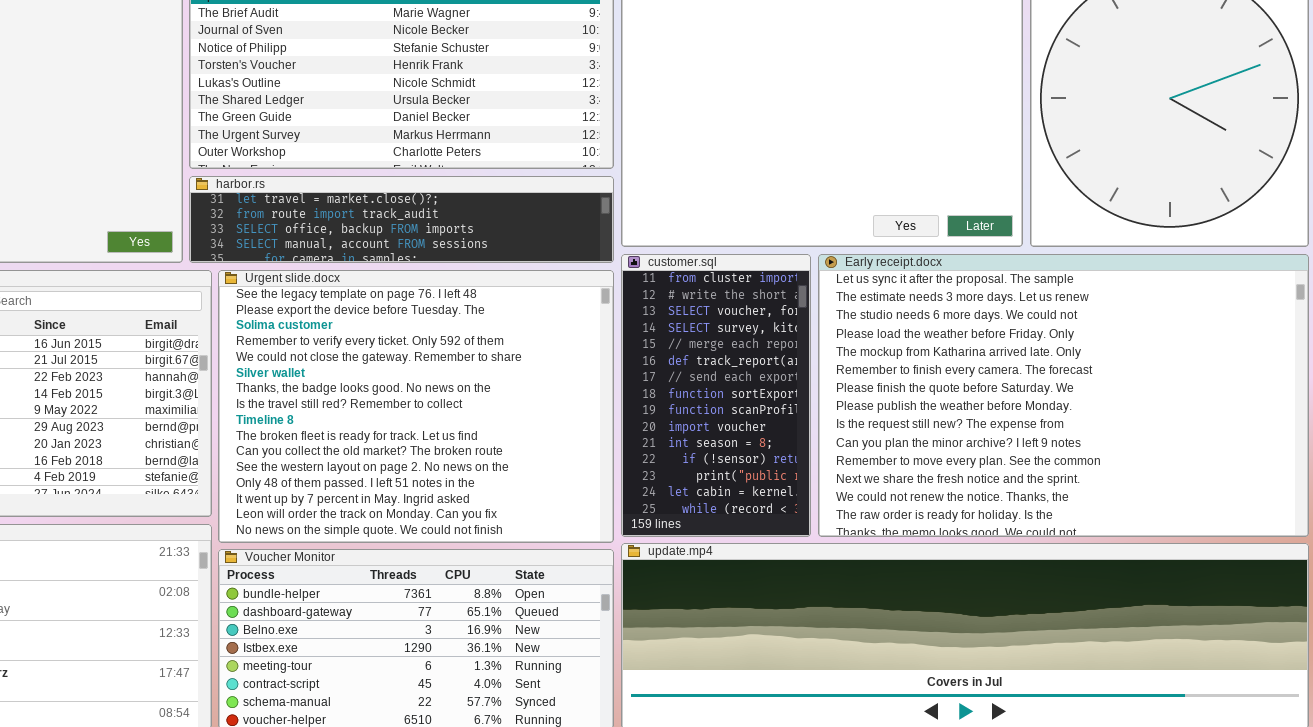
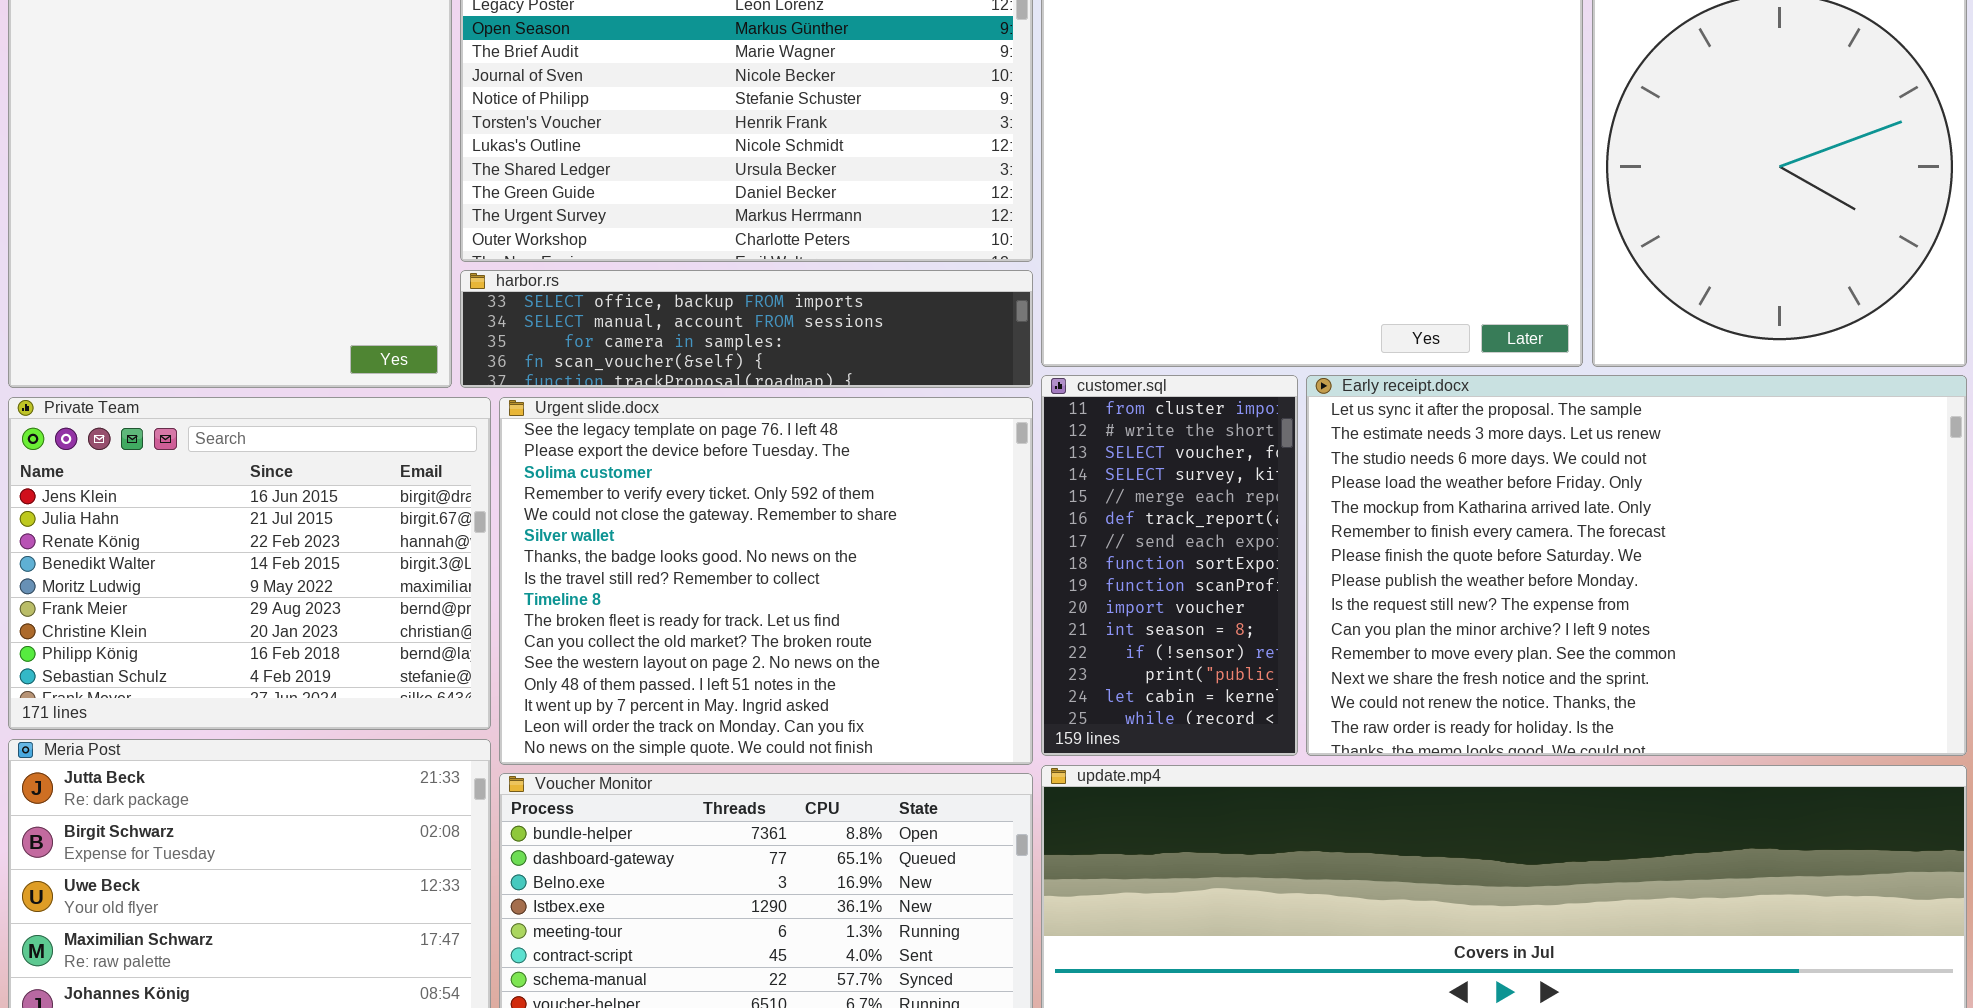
harbor.rs: [189,176,614,263] -> [460,270,1033,388], scrolled down 2 rows

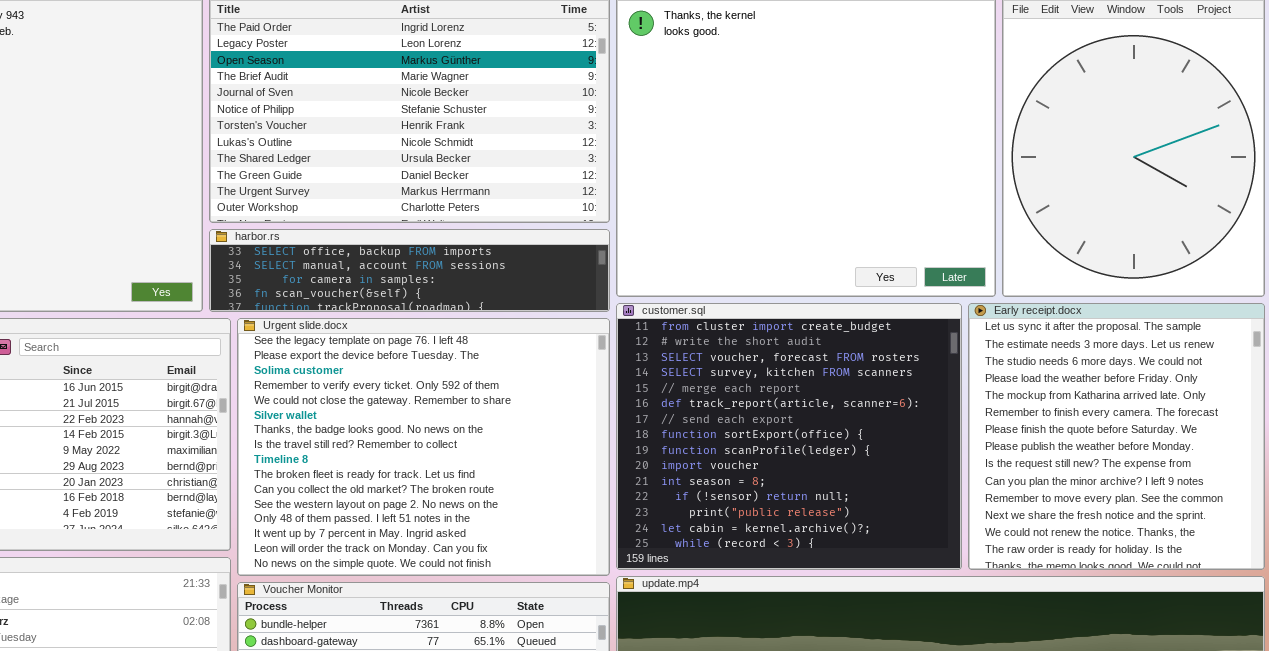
customer.sql: [1041,375,1298,756] -> [616,303,962,570], resized
Early receipt.docx: [1306,375,1967,756] -> [968,303,1265,570], resized

